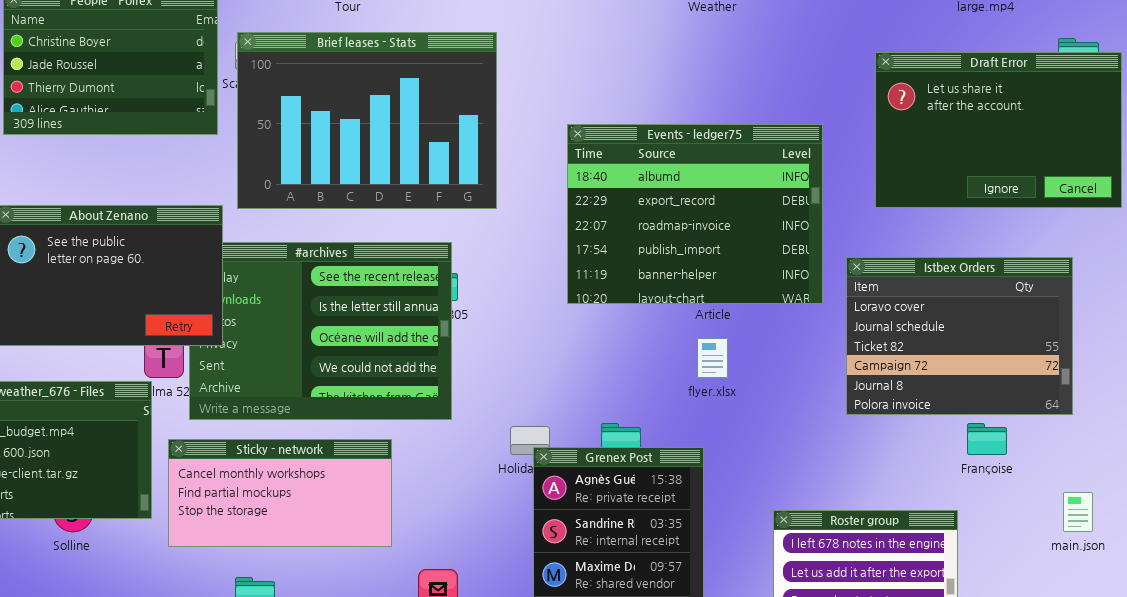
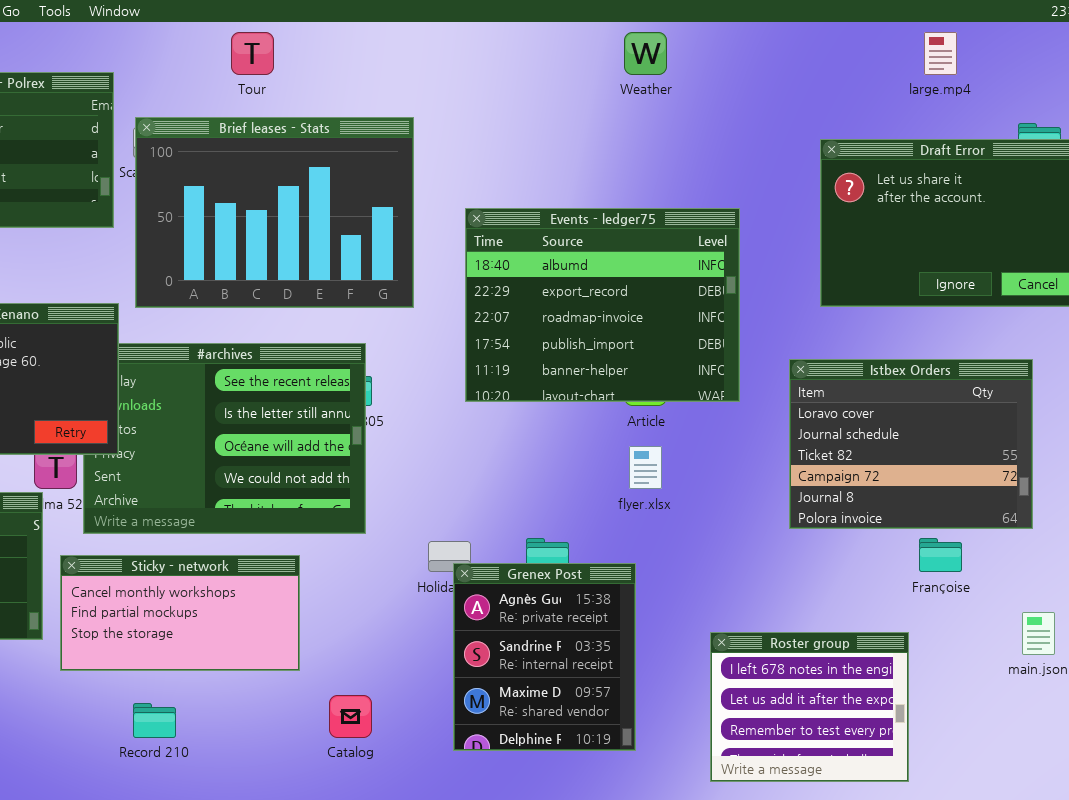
Events - ledger75: [567,124,823,304] -> [465,208,740,402], moved

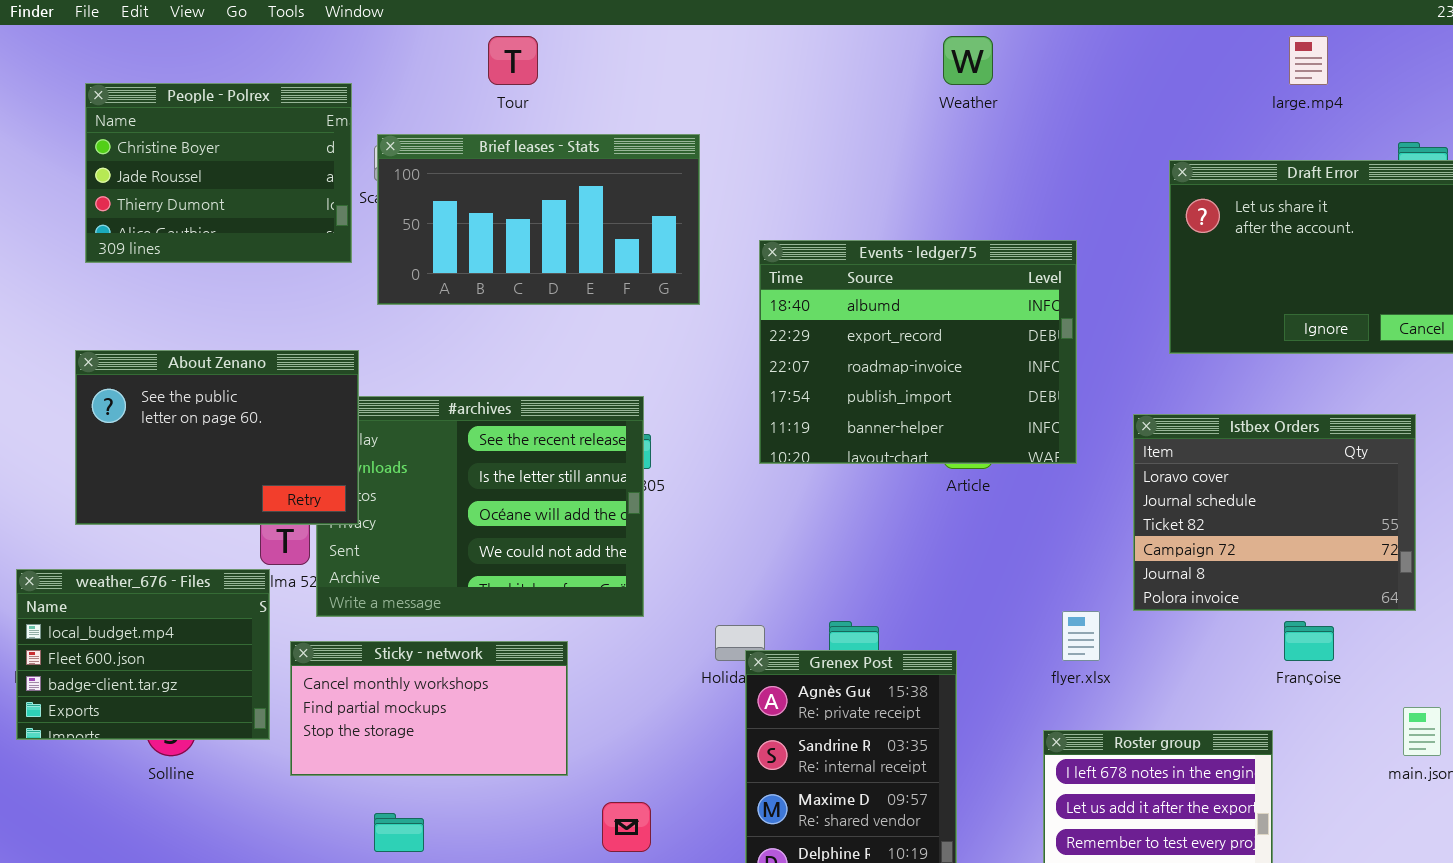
Brief leases - Stats: [135,117,414,308] -> [377,134,700,305], resized
flyer.xlsx: [629,446,662,489] -> [1062,611,1100,661], moved

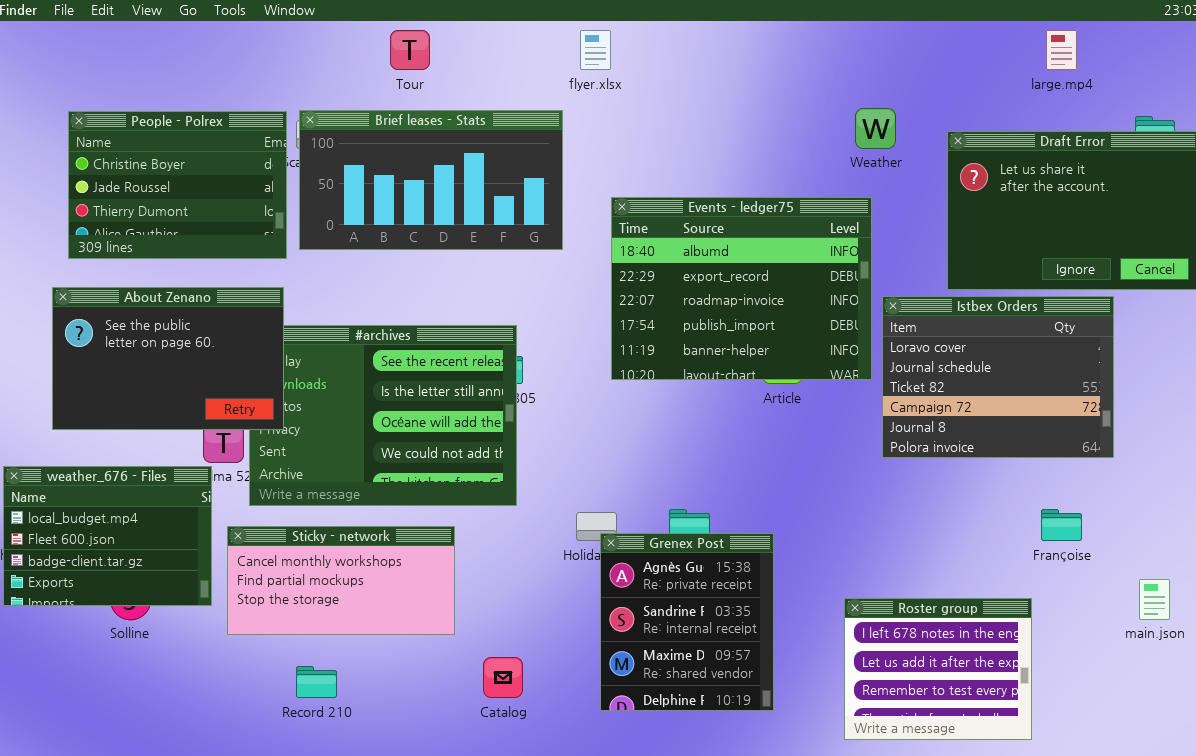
Weather: [943,36,993,85] -> [855,108,896,149], moved
People - Polrex: [85,83,352,263] -> [68,111,287,259], moved
Istbex Orders: [1133,414,1416,611] -> [882,296,1114,458], moved
flyer.xlsx: [1062,611,1100,661] -> [580,30,611,70], moved

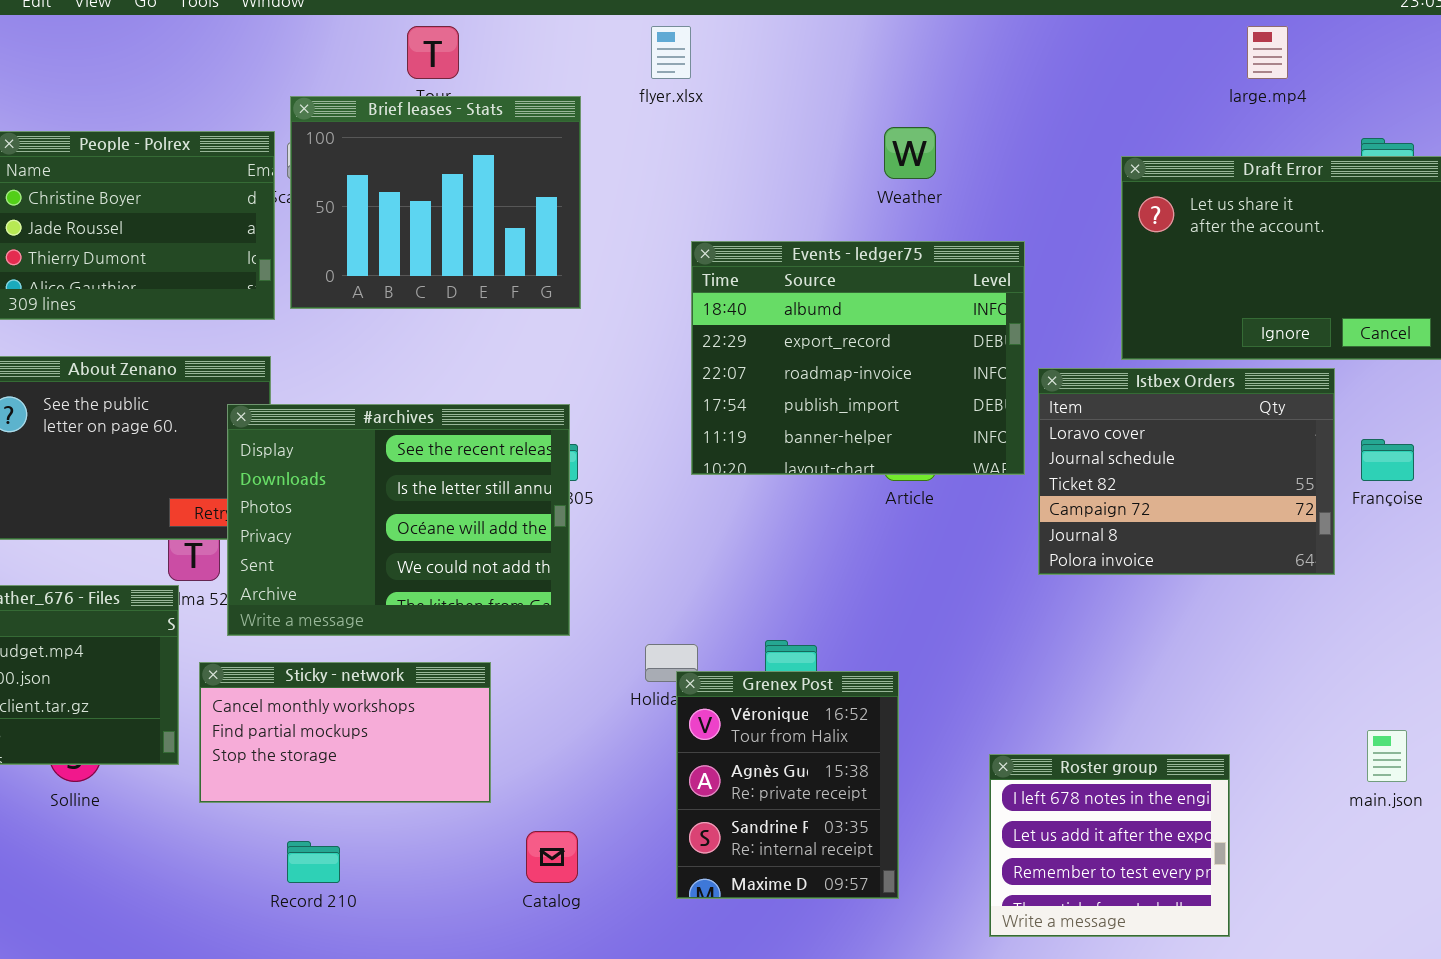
Weather: [855,108,896,149] -> [884,127,936,179], moved
Brief leases - Stats: [299,110,563,250] -> [290,96,581,309], resized
#archives: [249,325,517,506] -> [227,404,570,636], raised
Françoise: [1041,509,1082,541] -> [1361,439,1414,481], moved
Grenex Post: [600,533,774,711] -> [676,671,899,899], scrolled up 1 row

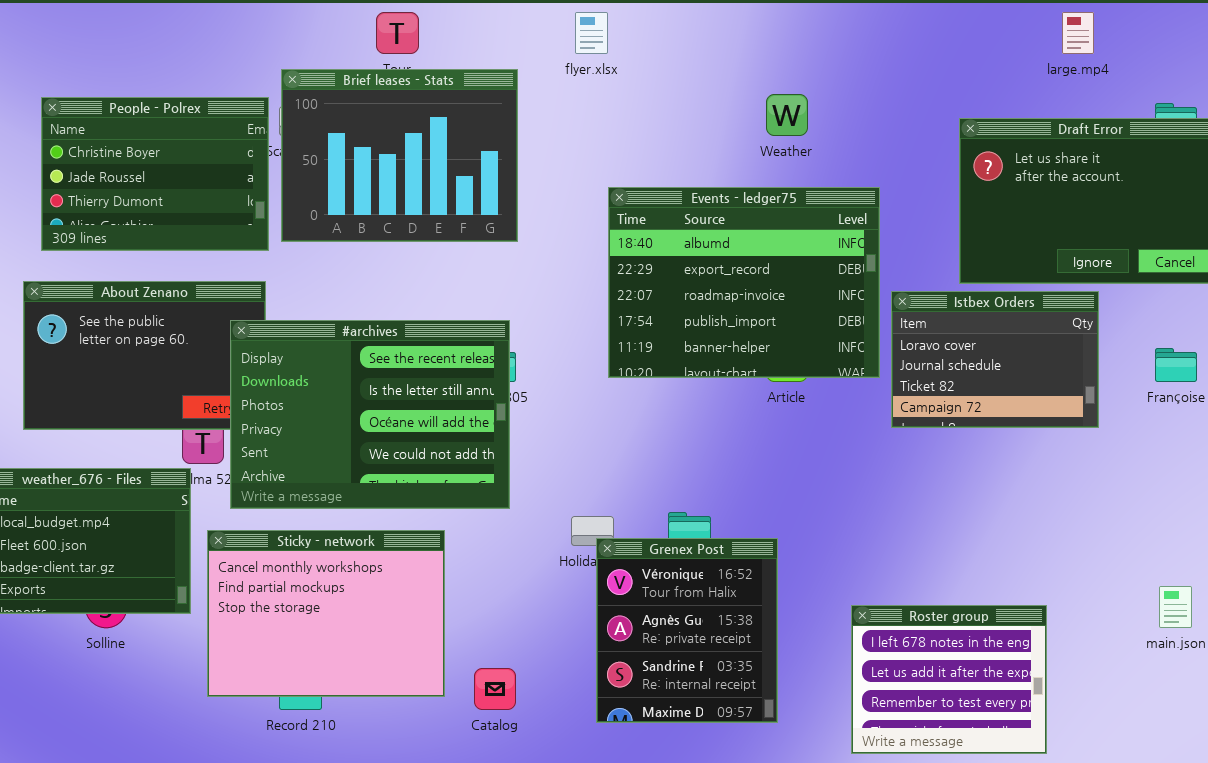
Istbex Orders: [1038,368,1335,575] -> [891,291,1099,428], resized
Sticky - network: [199,662,491,803] -> [207,530,445,697], resized

